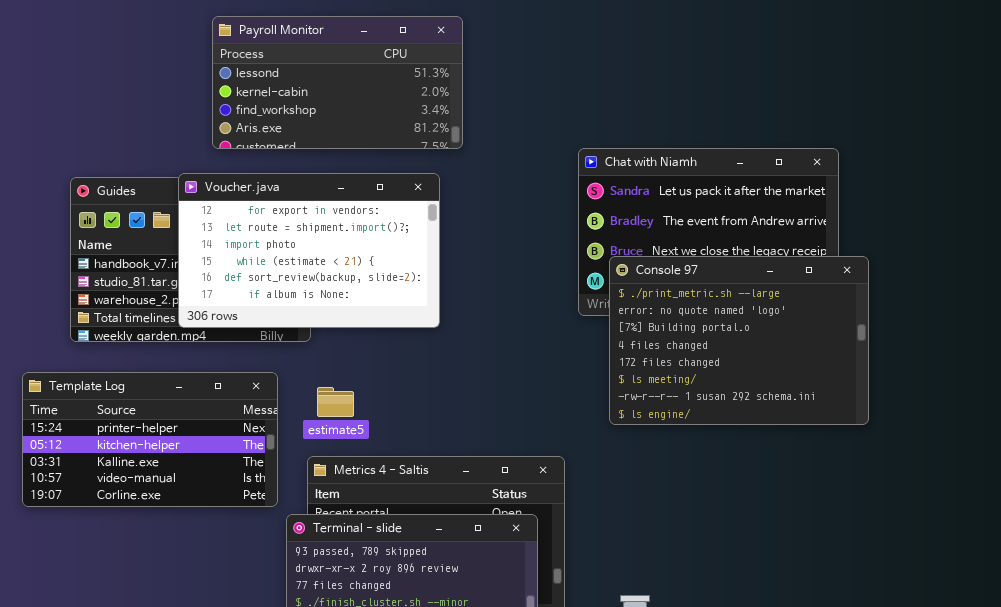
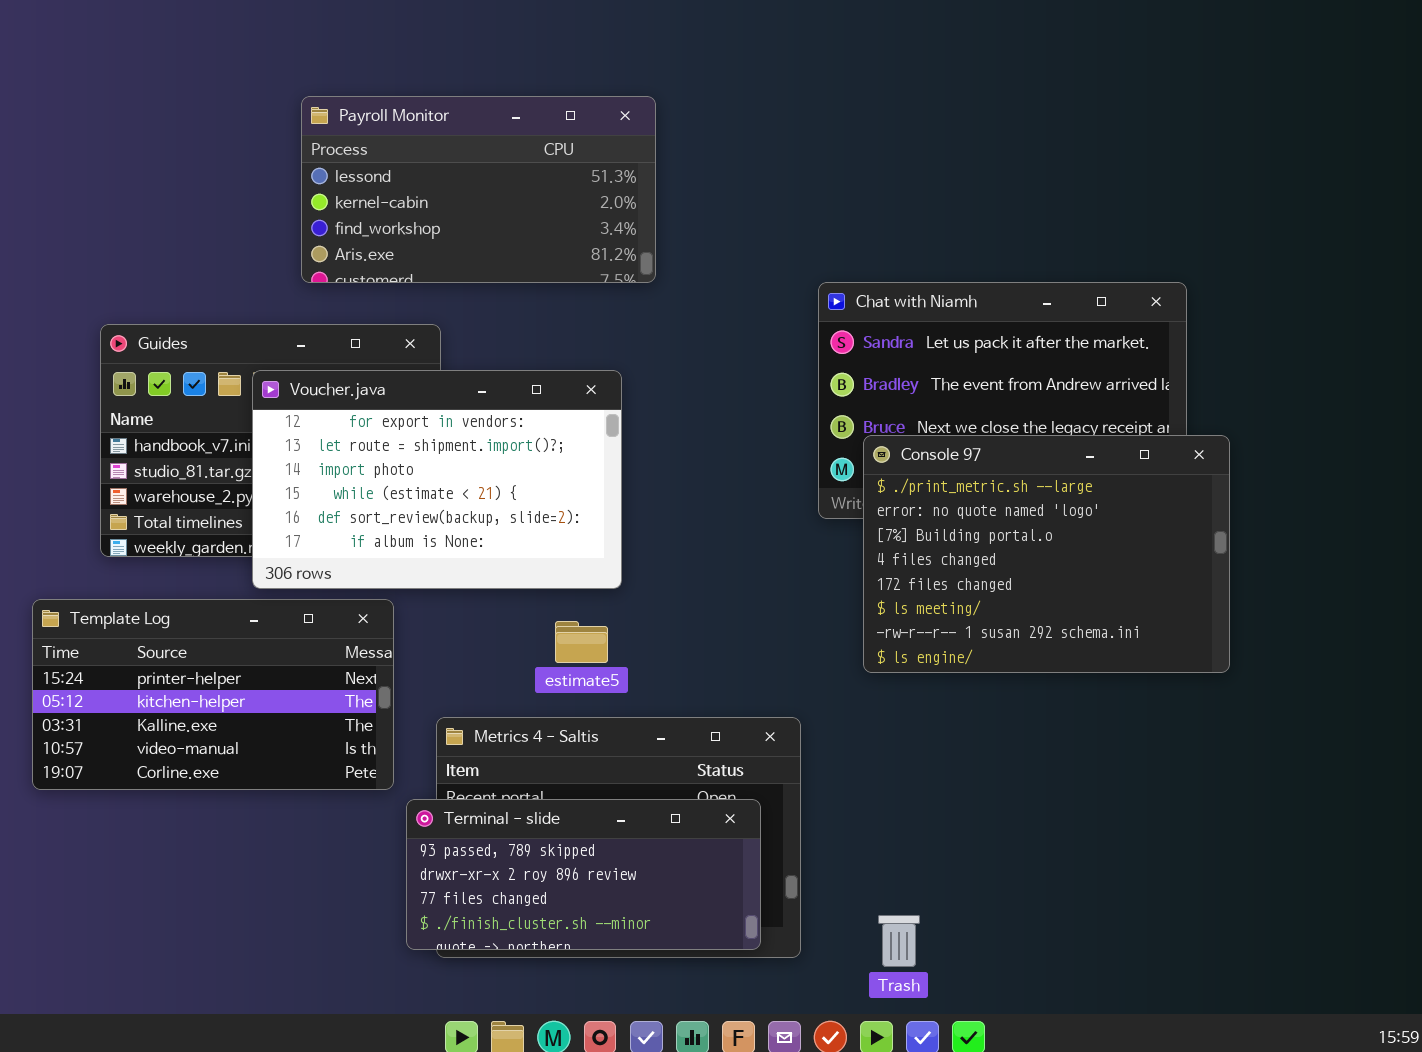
Voucher.java: [178,173,440,328] -> [252,370,622,589], moved
estimate5: [317,387,354,417] -> [555,621,608,663], moved

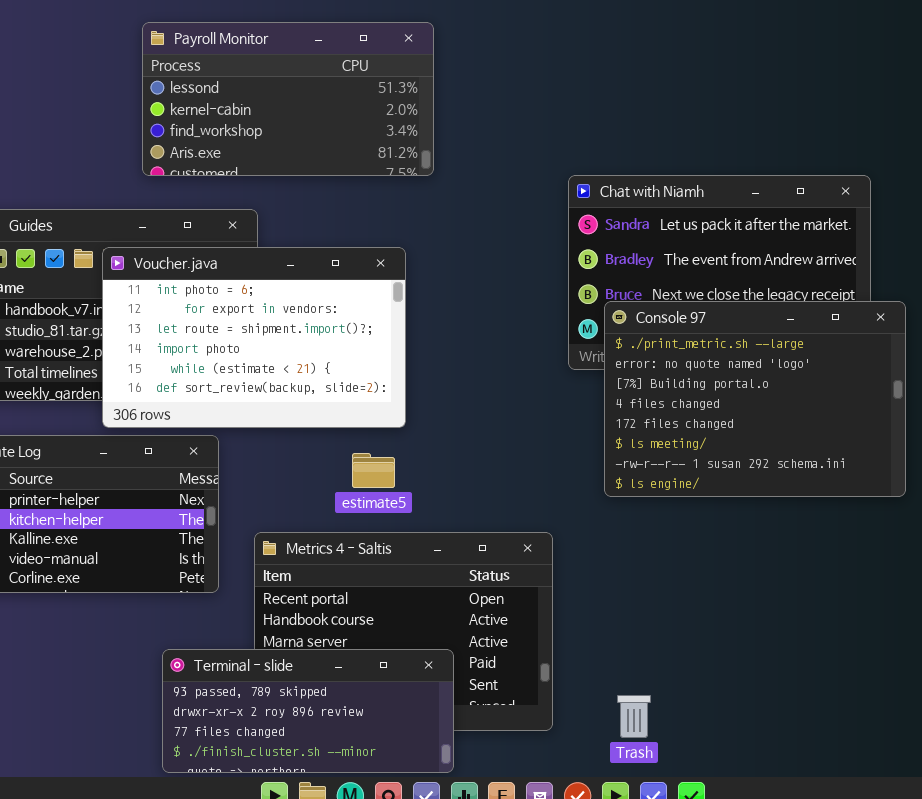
Voucher.java: [252,370,622,589] -> [102,247,406,428], scrolled up 1 row
Terminal - slide: [406,799,761,950] -> [162,649,454,773], moved

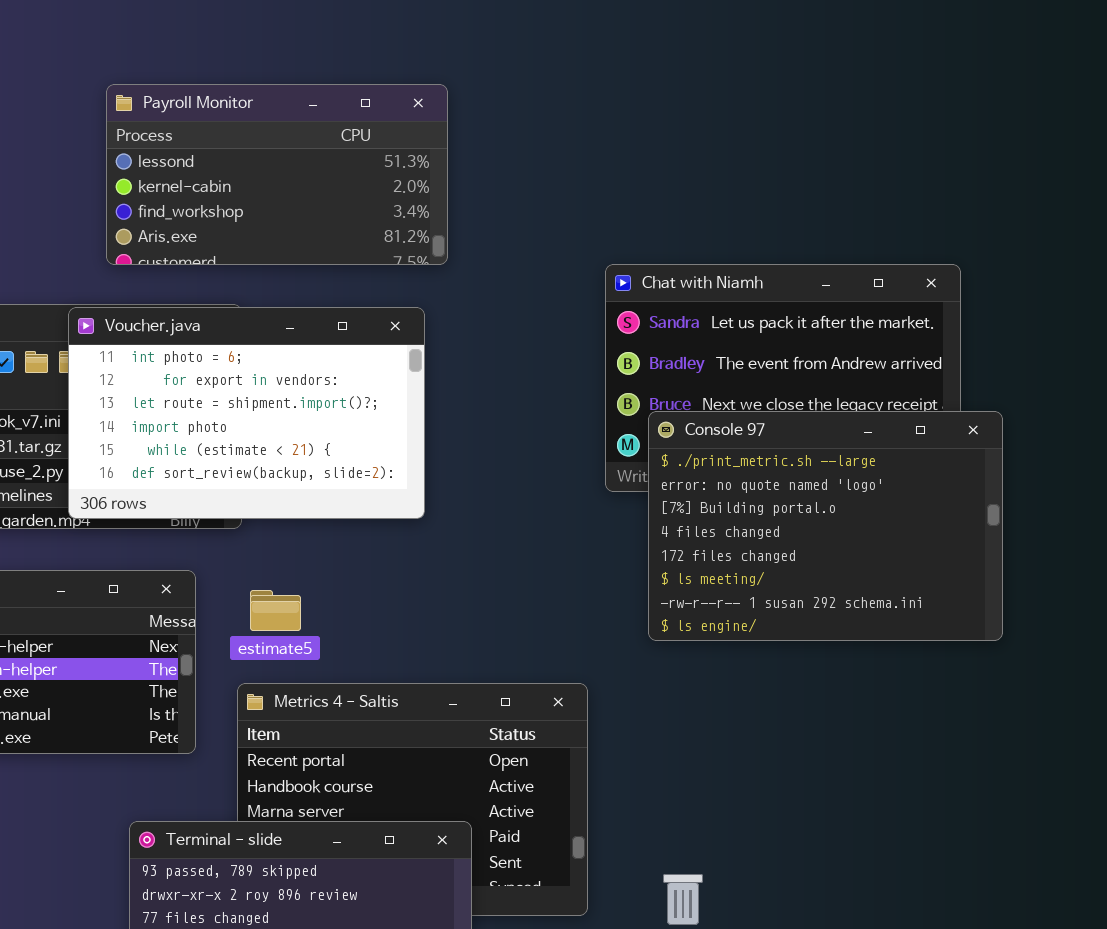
Voucher.java: [102,247,406,428] -> [68,307,425,519], moved
estimate5: [352,453,395,488] -> [250,590,301,631], moved

